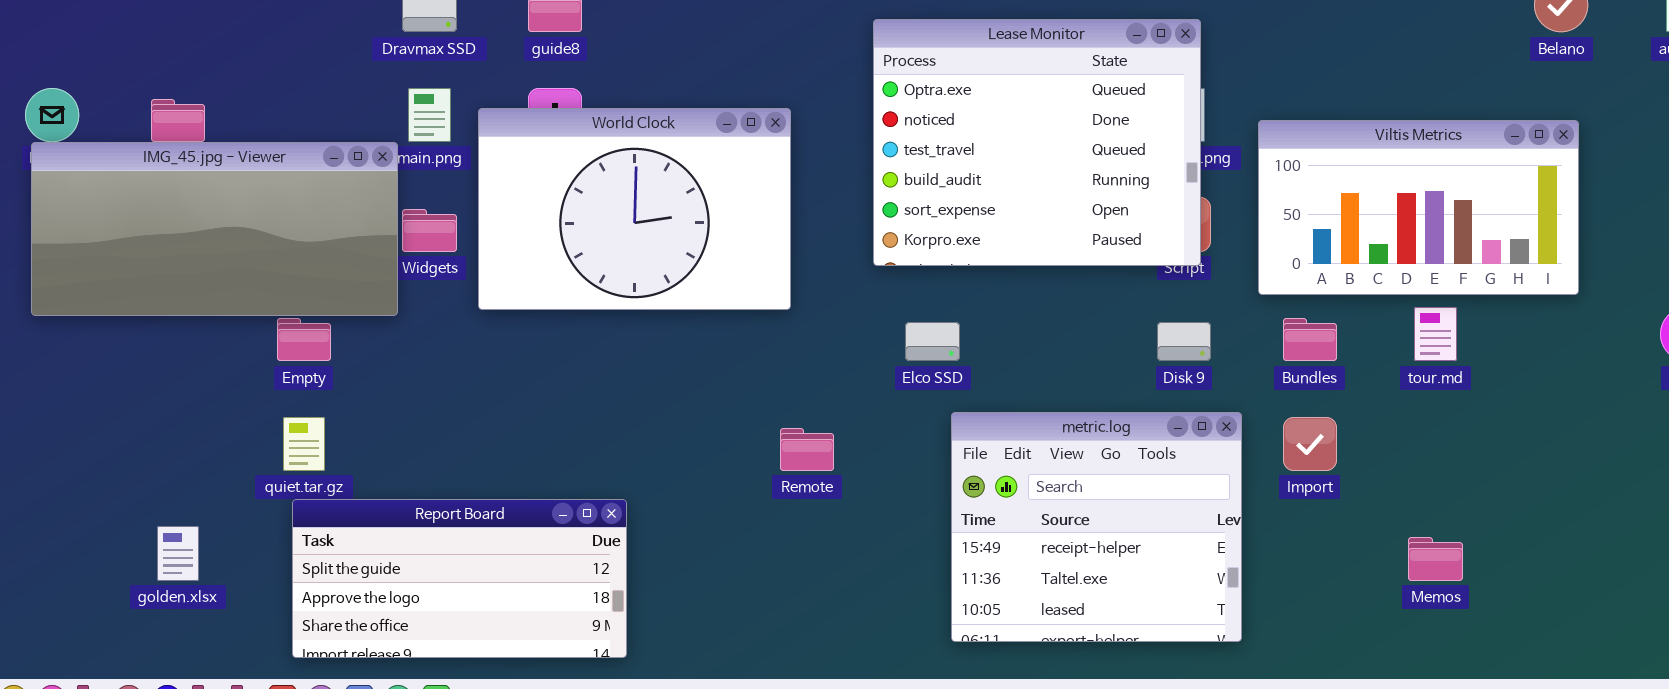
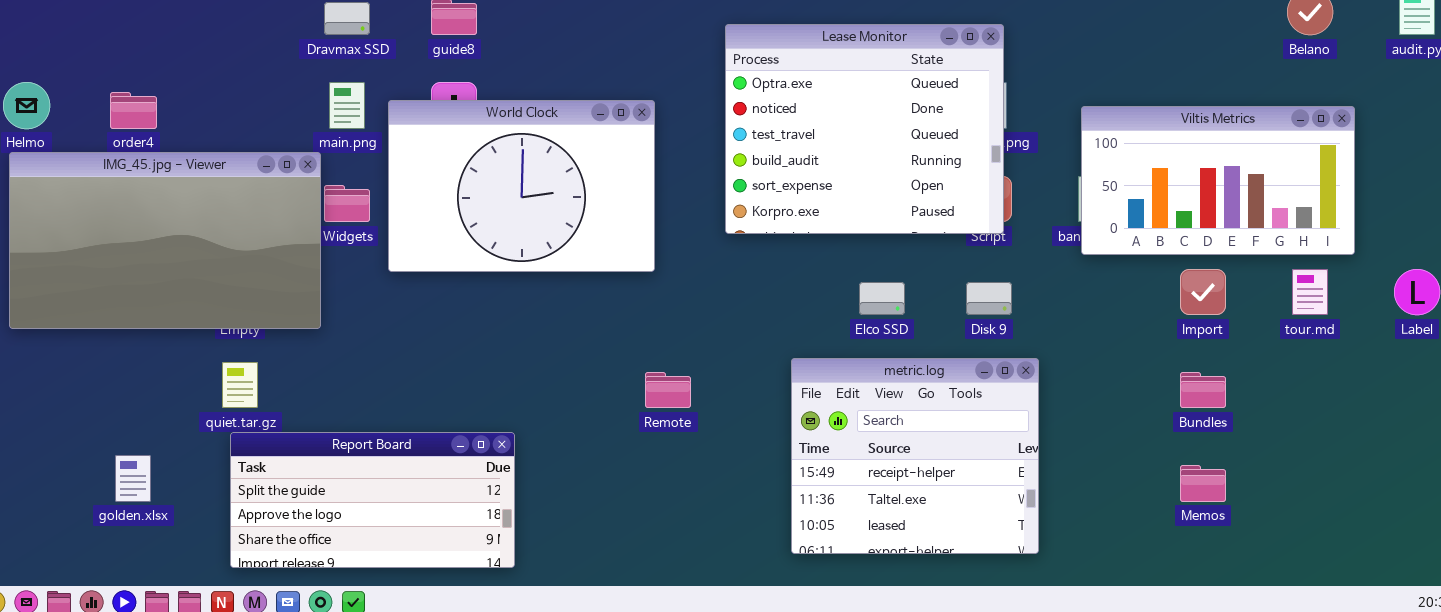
Viltis Metrics: [1258,120,1579,295] -> [1081,106,1355,255], moved
IMG_45.jpg - Viewer: [31,142,398,316] -> [9,152,321,329], moved, resized
tour.md: [1414,307,1457,361] -> [1292,269,1328,315], moved
Bundles: [1283,318,1337,361] -> [1180,372,1226,408], moved
Elco SSD: [905,322,960,361] -> [859,282,905,315], moved
Import: [1283,417,1337,471] -> [1180,269,1226,315], moved

